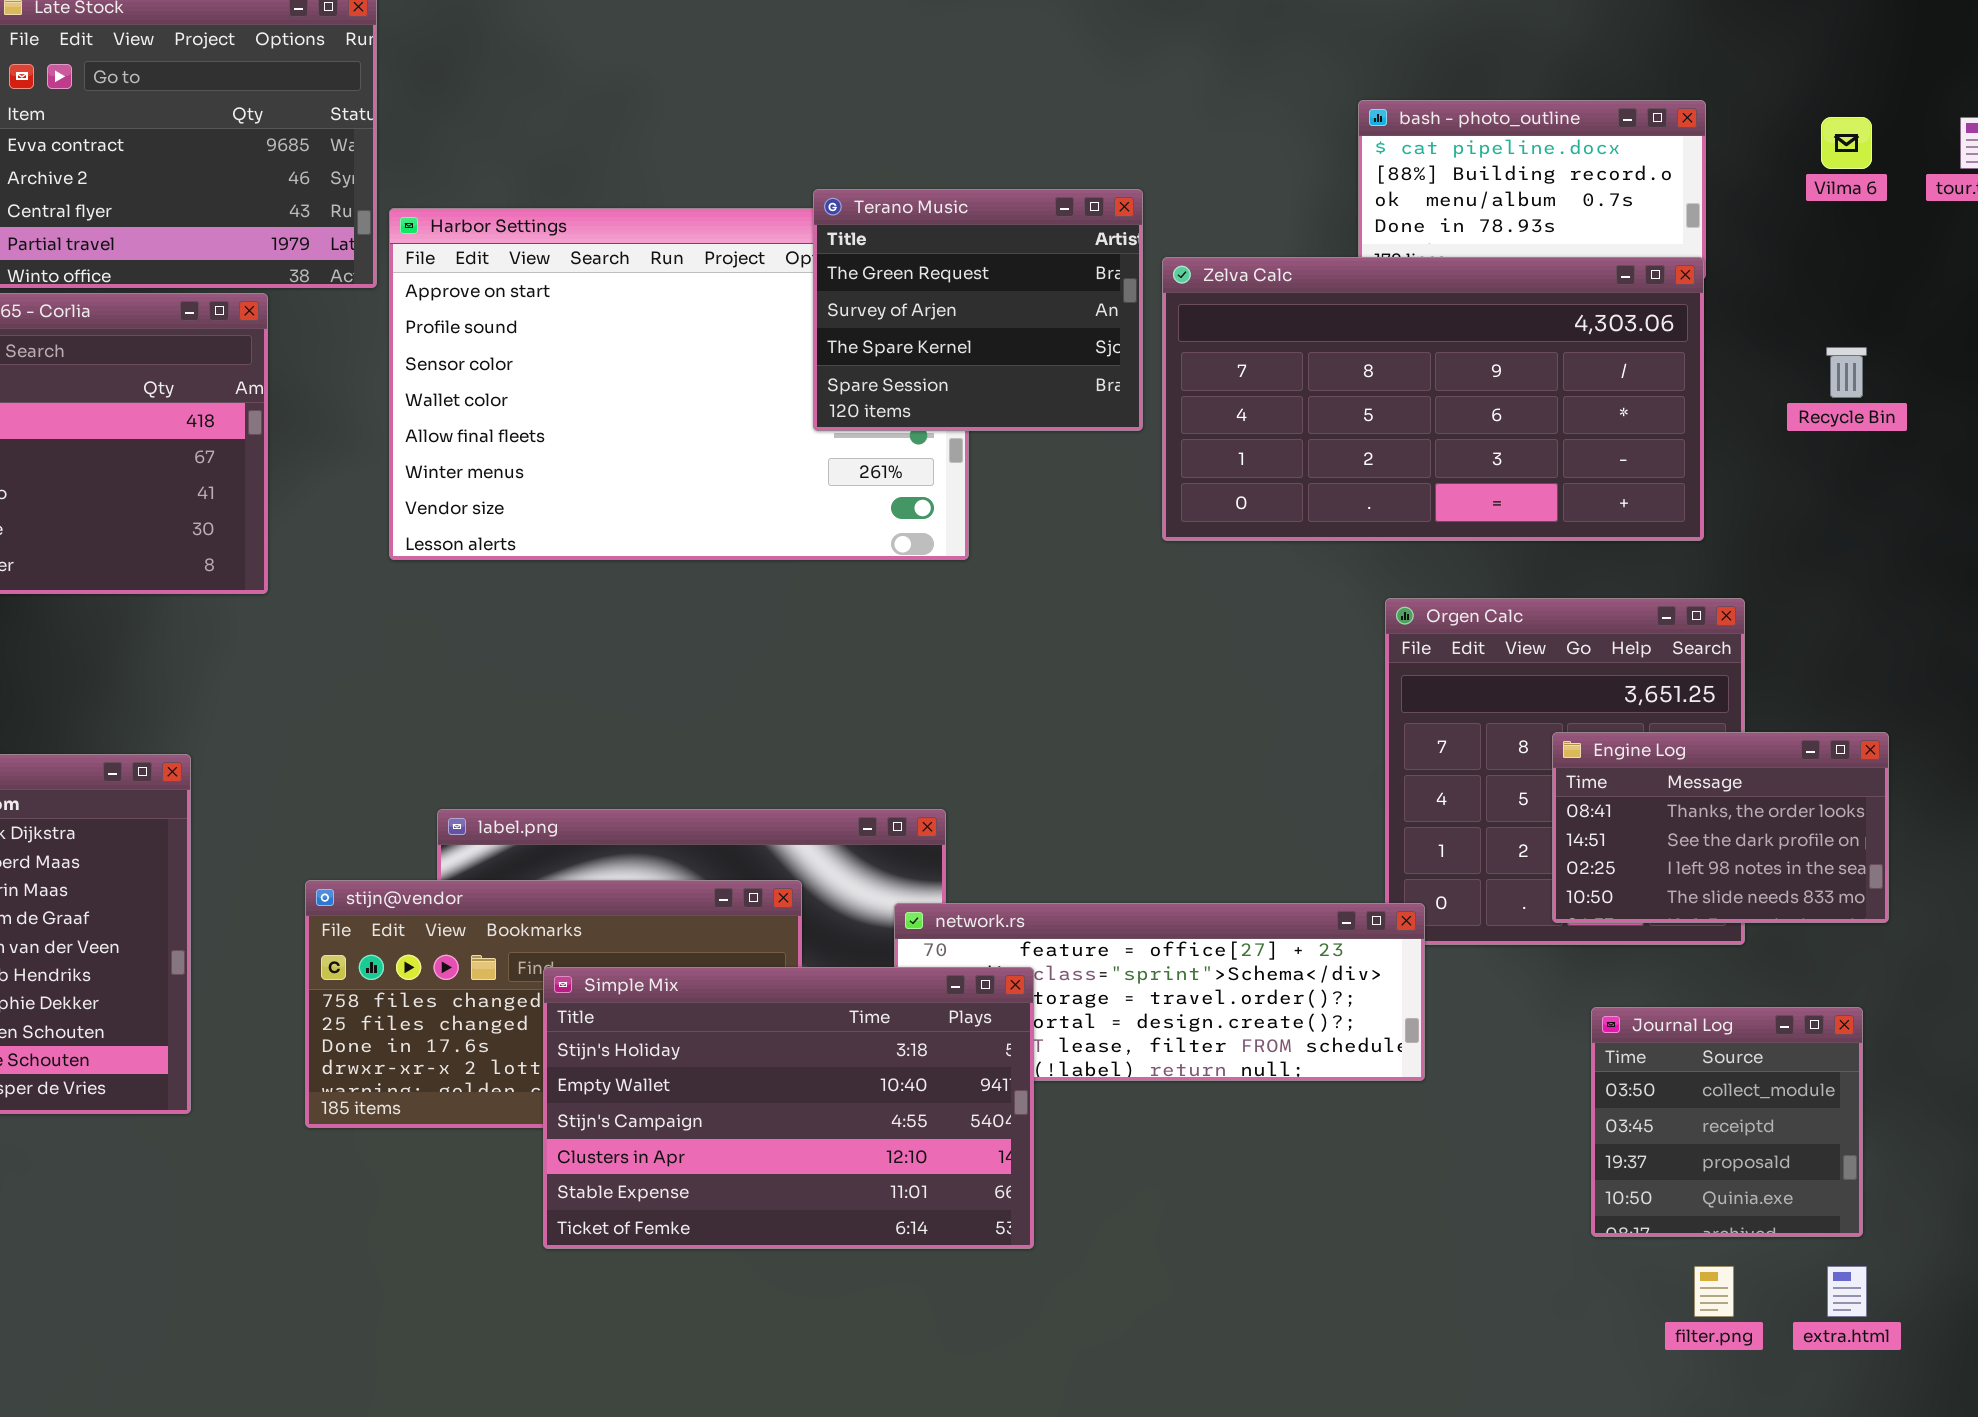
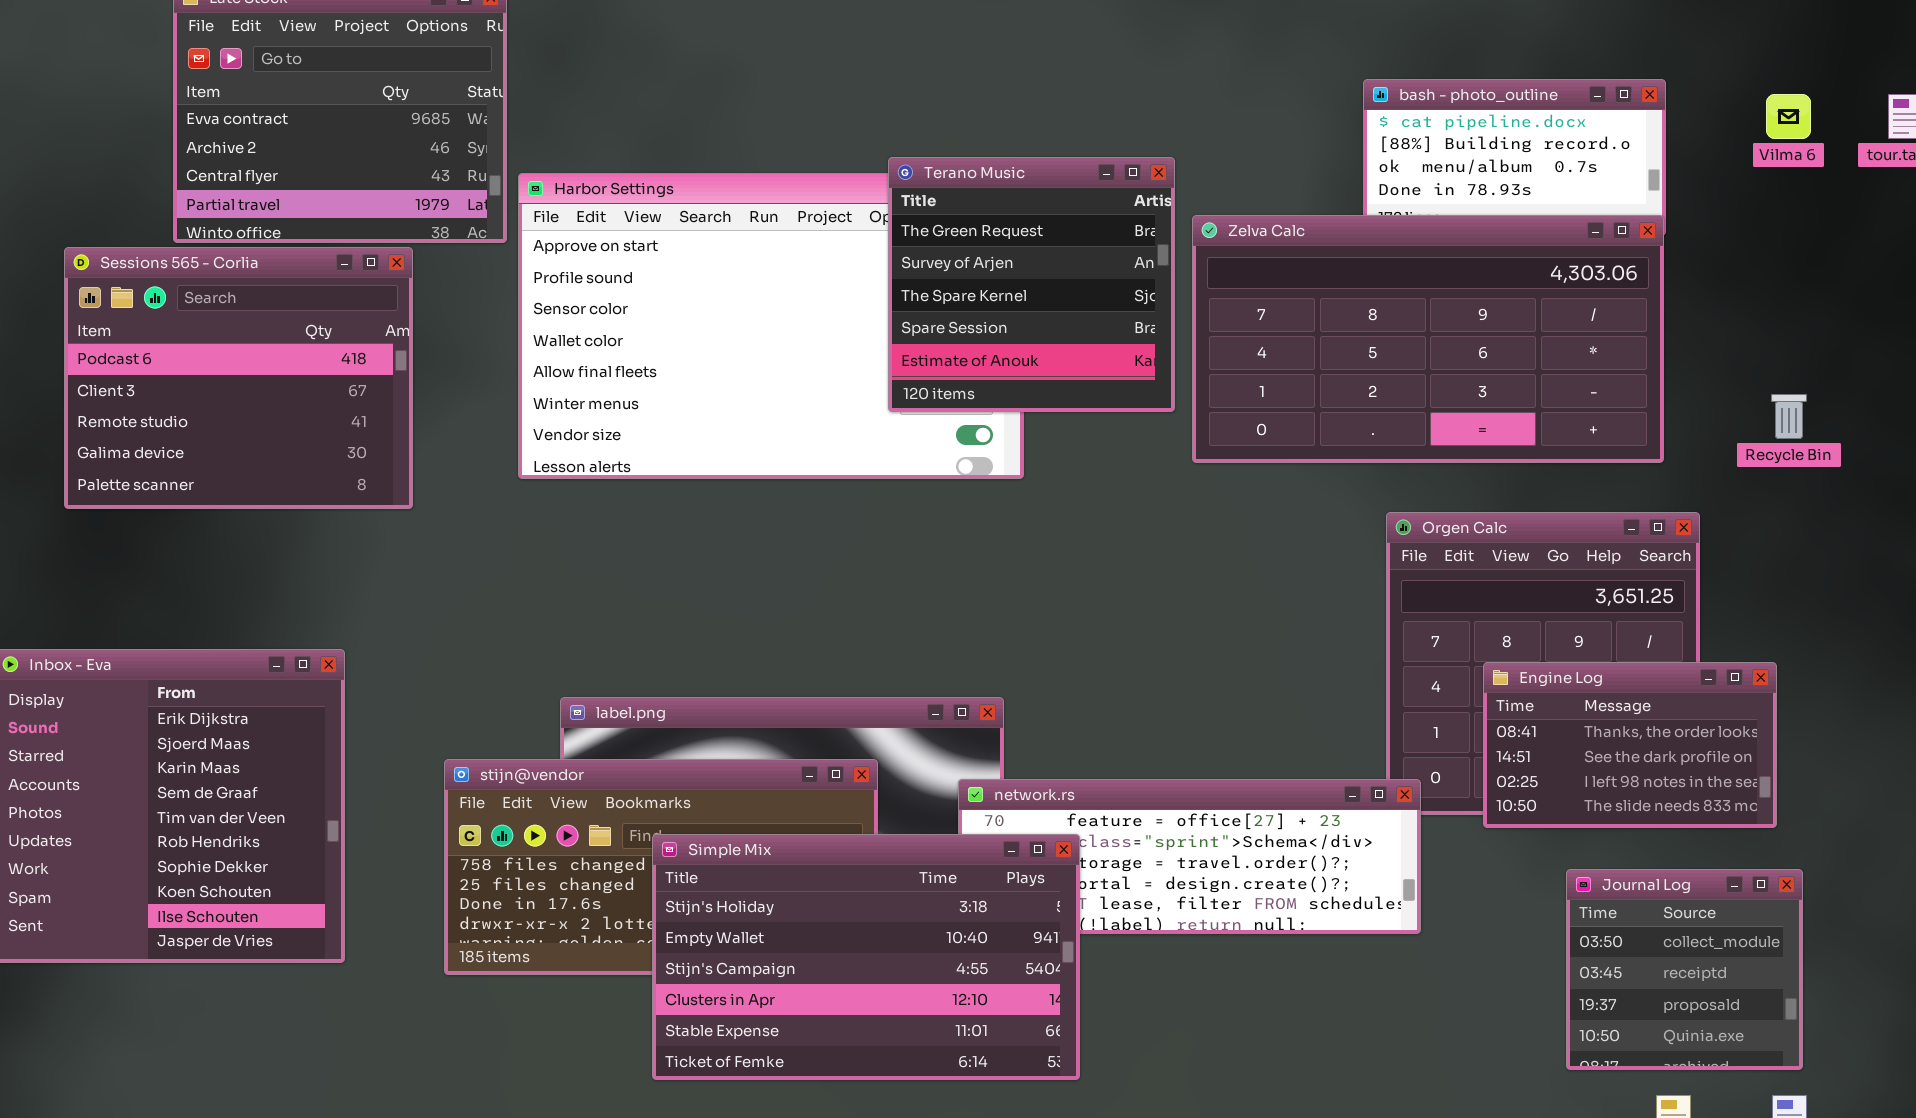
Terano Music: [813,189,1143,431] -> [888,157,1175,412], resized
Recycle Bin: [1826,347,1867,398] -> [1771,394,1807,439], moved
Engine Log: [1552,732,1889,923] -> [1483,662,1777,828], moved

